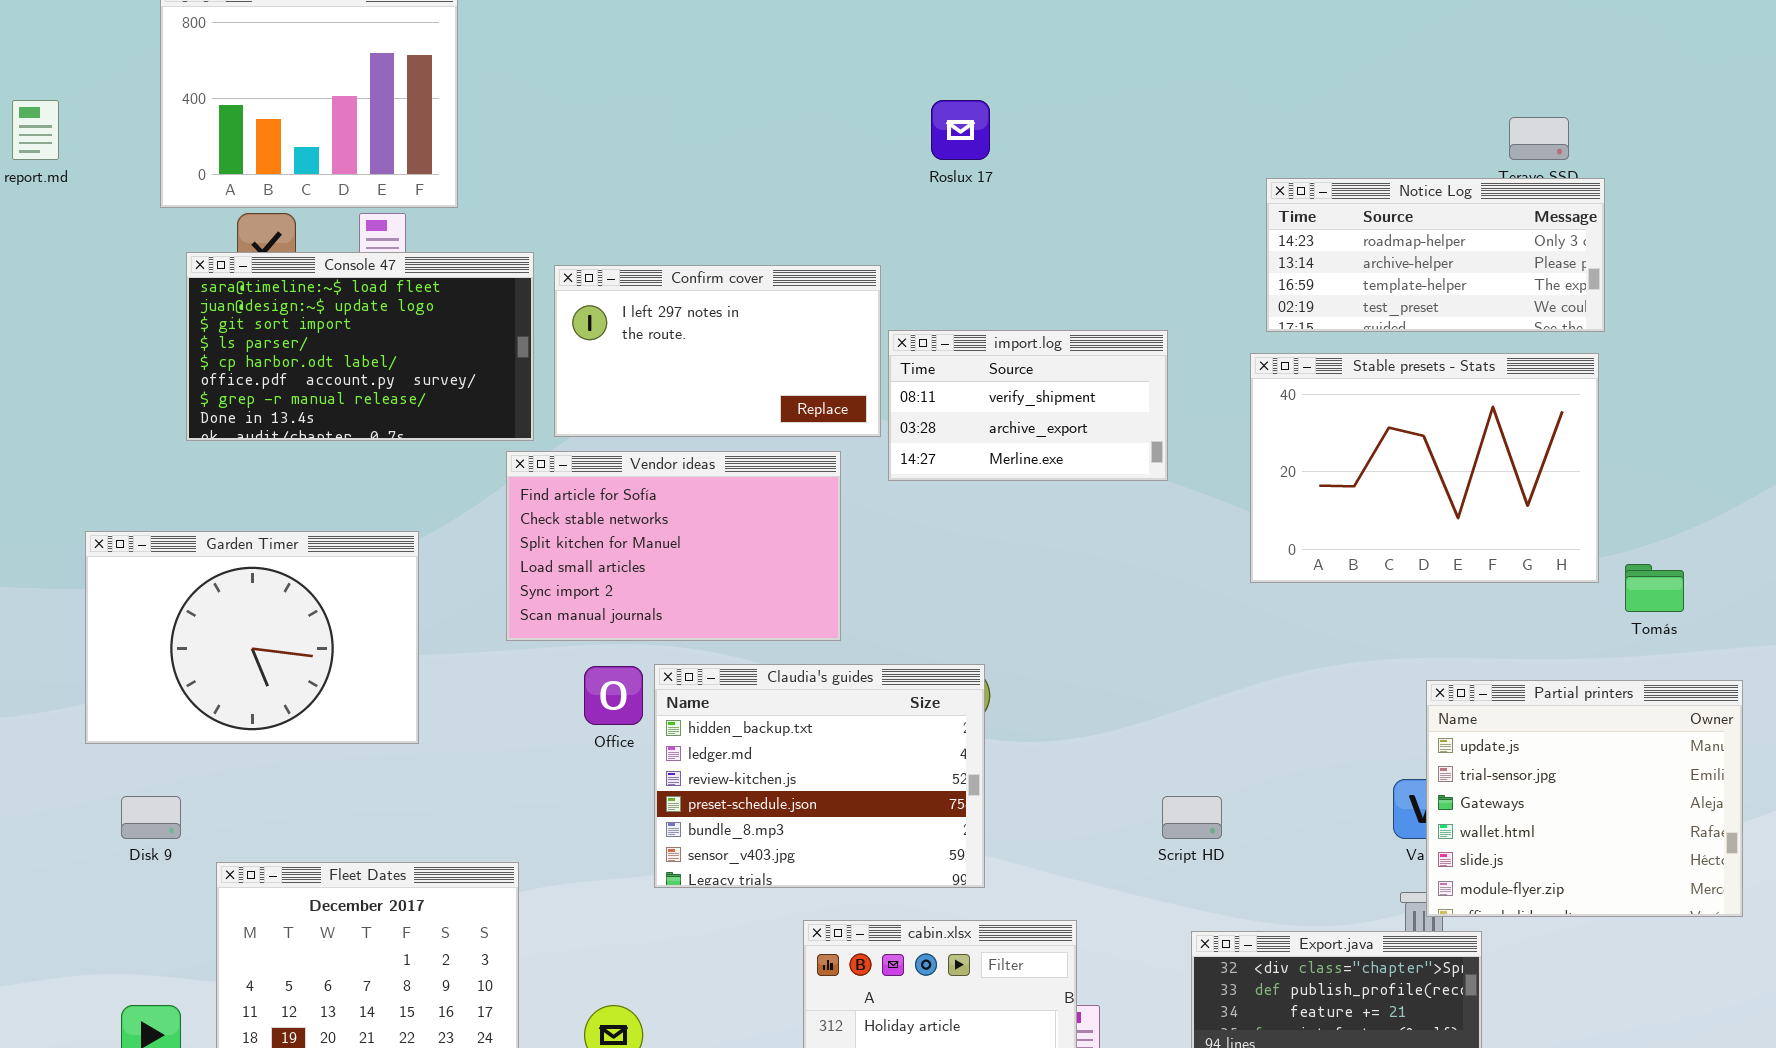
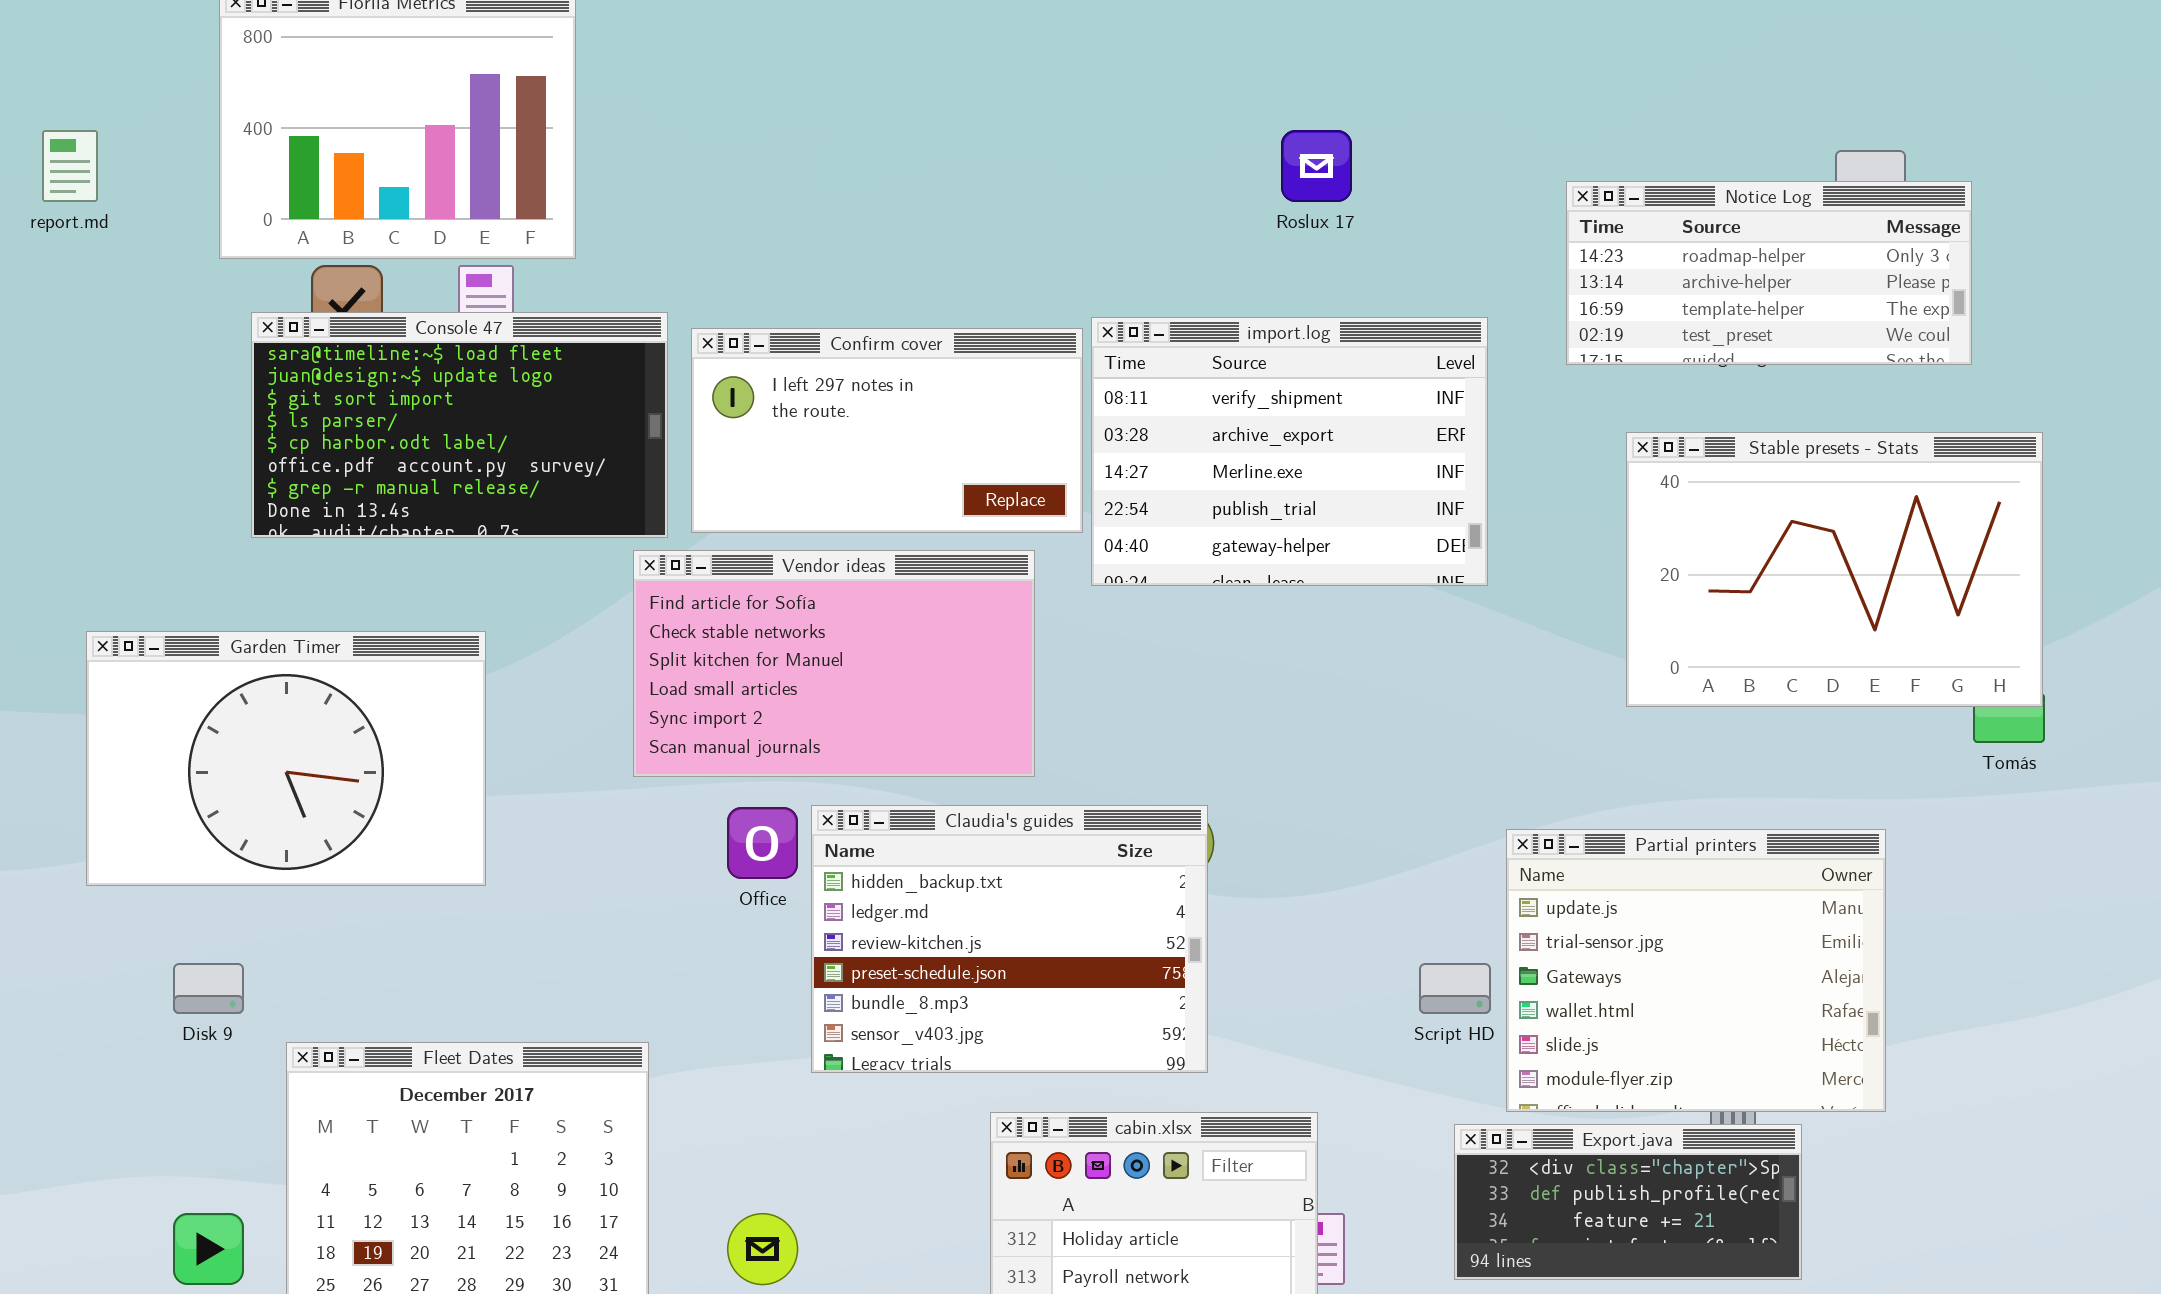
Roslux 17: [931,100,990,160] -> [1281,130,1352,202], moved
Notice Log: [1266,178,1605,332] -> [1566,181,1972,365], moved
import.log: [888,330,1168,481] -> [1091,317,1488,586], resized
Stable presets - Stats: [1250,353,1599,583] -> [1626,432,2043,707], moved
Garden Timer: [85,531,419,744] -> [86,631,486,886], moved
Partial printers: [1426,680,1743,917] -> [1506,829,1886,1112], moved

